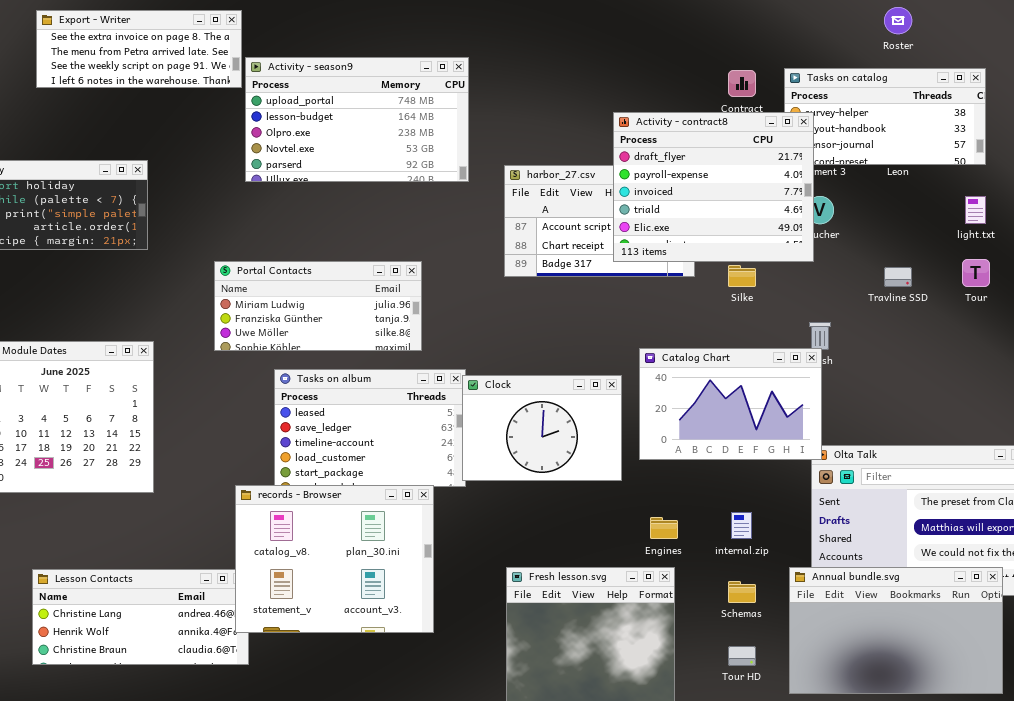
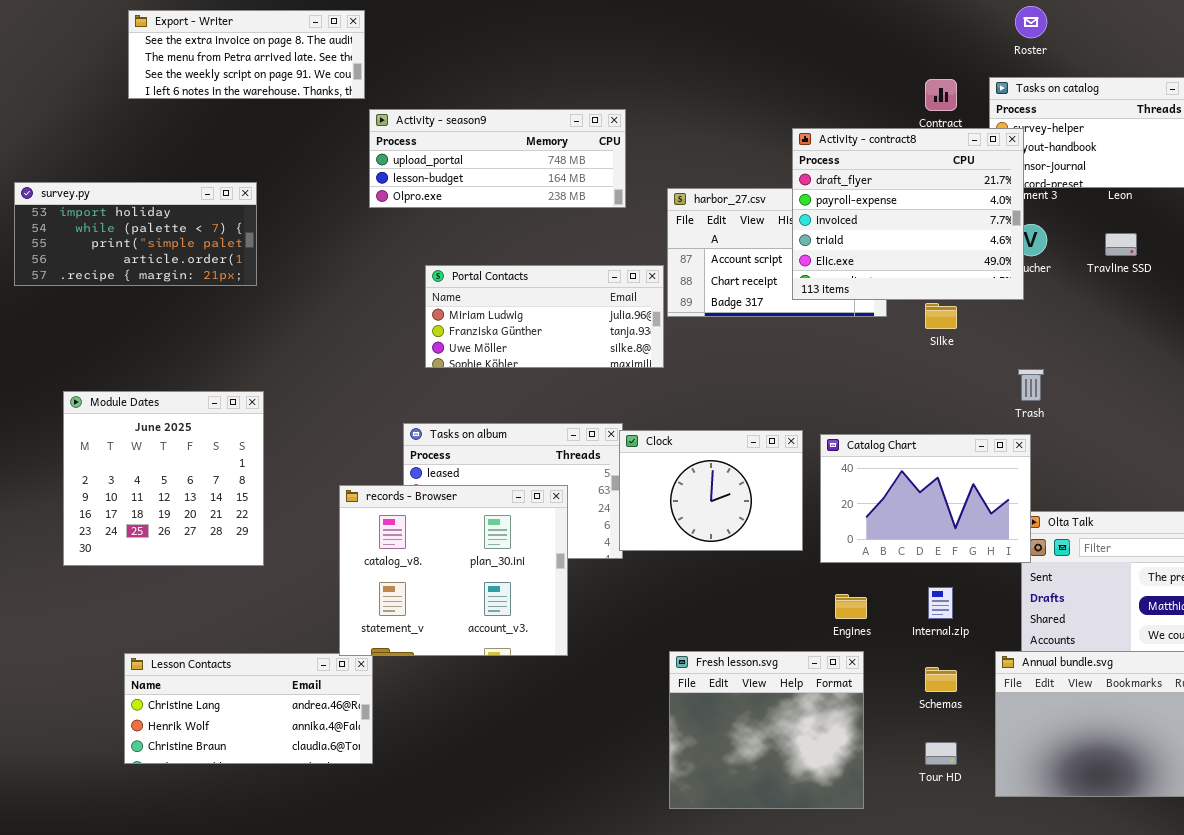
Roster: [884,7,912,34] -> [1015,6,1047,38], moved
Activity - season9: [245,57,469,182] -> [369,109,626,208], resized
Portal Contacts: [214,261,422,351] -> [425,265,664,368], moved
Travline SSD: [884,267,912,287] -> [1105,233,1137,256], moved
Catalog Chart: [639,348,822,460] -> [820,434,1031,563], moved
records - Browser: [235,485,434,633] -> [339,485,568,656], moved

